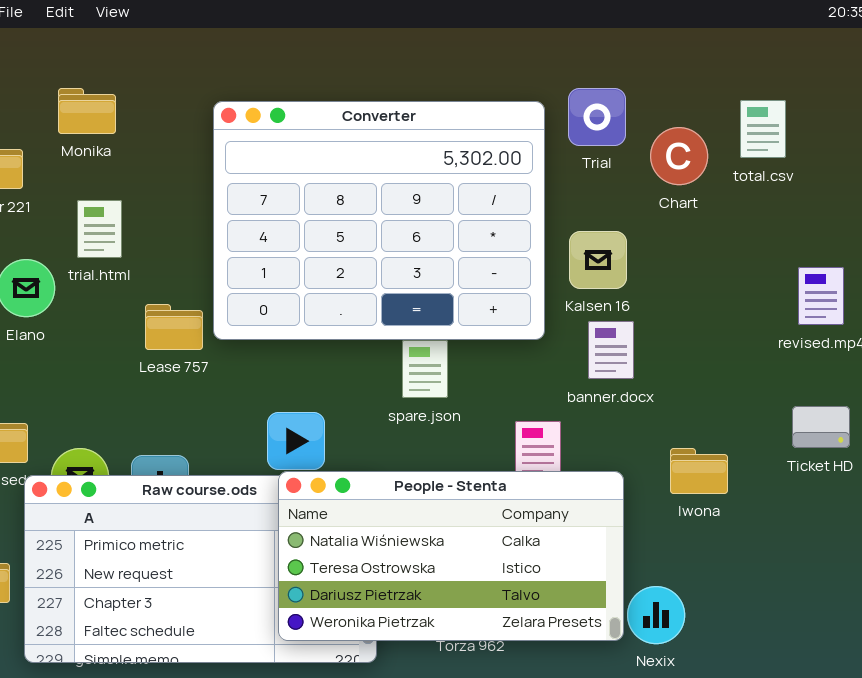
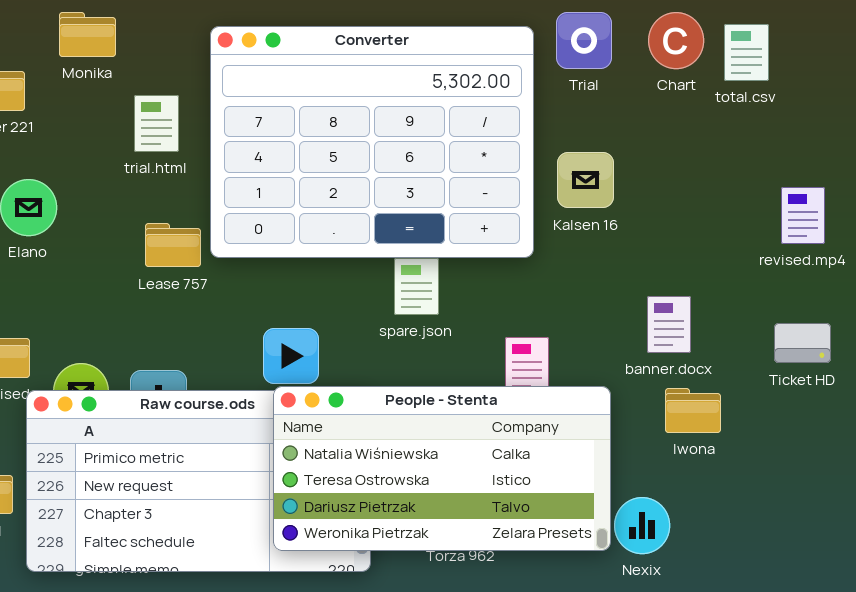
Chart: [650,127,708,185] -> [648,12,704,69], moved
trial.html: [77,200,122,258] -> [134,95,179,152], moved
banner.docx: [588,321,634,379] -> [647,296,691,353], moved
Iwona: [670,448,728,494] -> [665,388,721,433], moved

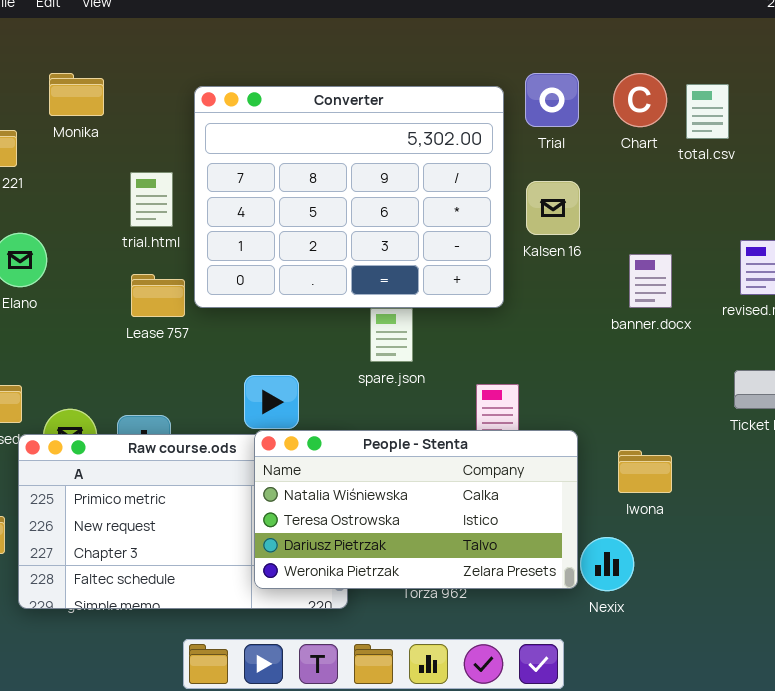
trial.html: [134,95,179,152] -> [130,172,173,227], moved
Kalsen 16: [557,152,614,208] -> [526,181,580,235], moved
banner.docx: [647,296,691,353] -> [629,254,672,308], moved
Iwona: [665,388,721,433] -> [618,450,672,493], moved

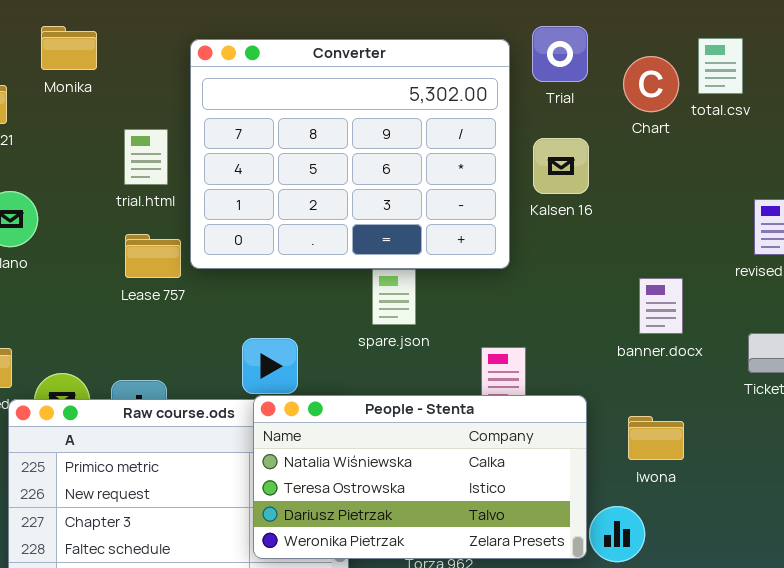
Chart: [613,73,667,127] -> [623,56,679,112], moved
banner.docx: [629,254,672,308] -> [639,278,683,334], moved

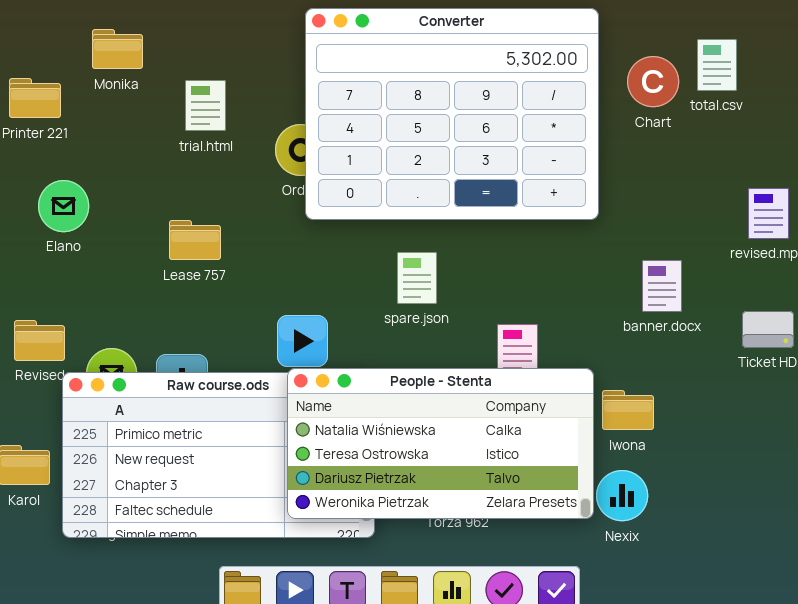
Converter: [190,39,510,269] -> [305,8,599,220], moved
trial.html: [124,129,168,185] -> [185,80,226,131], moved
Iwona: [628,416,684,460] -> [602,390,654,430], moved

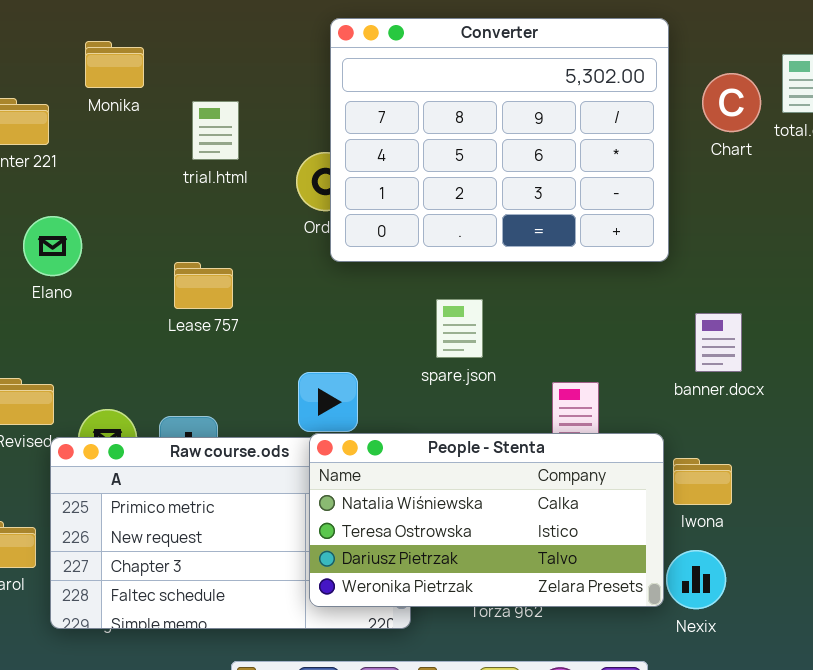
banner.docx: [642,260,682,312] -> [695,313,742,372], moved

